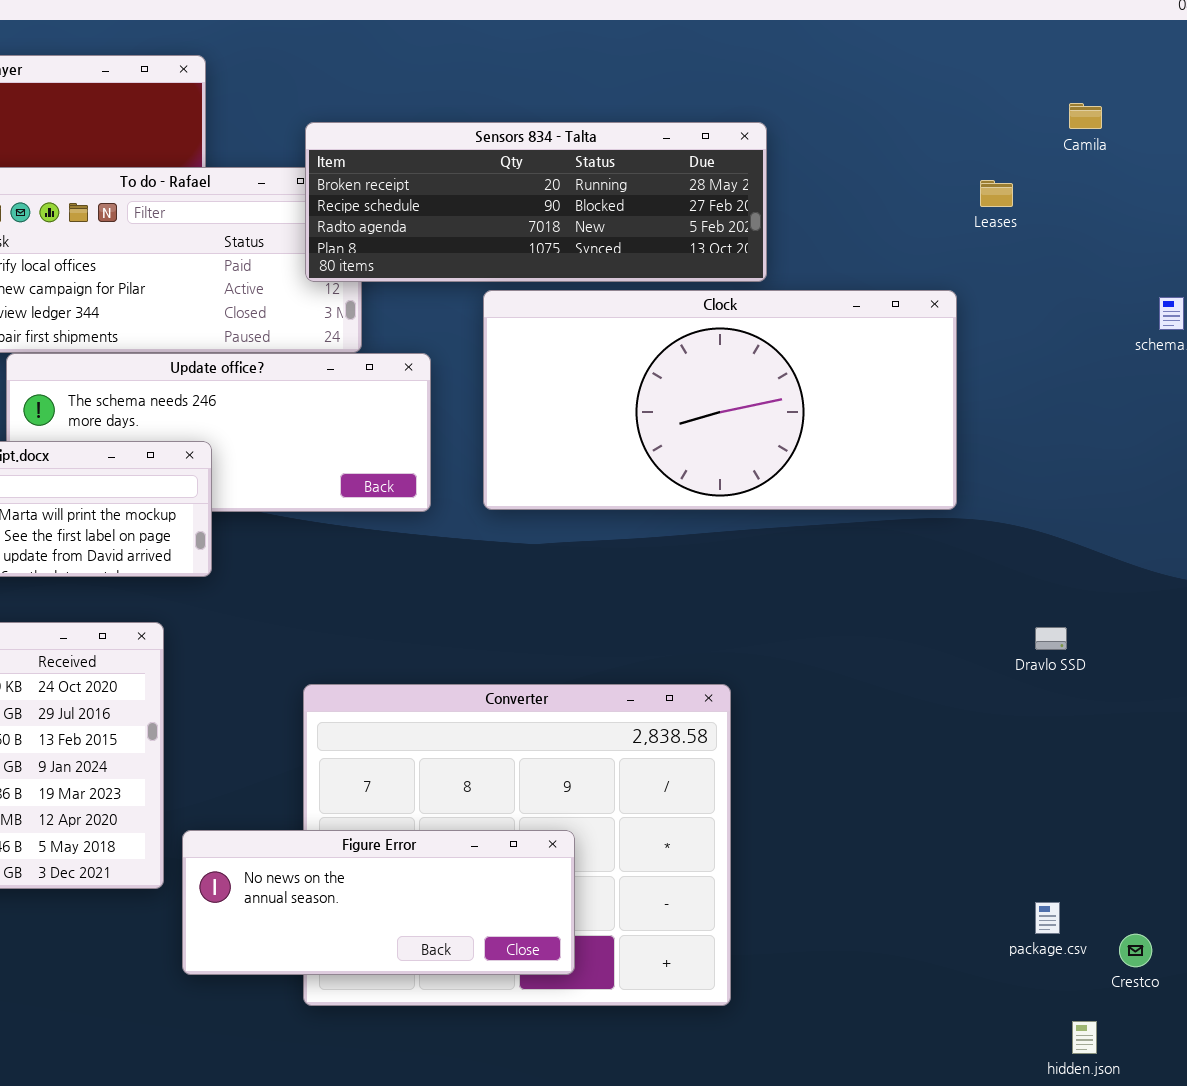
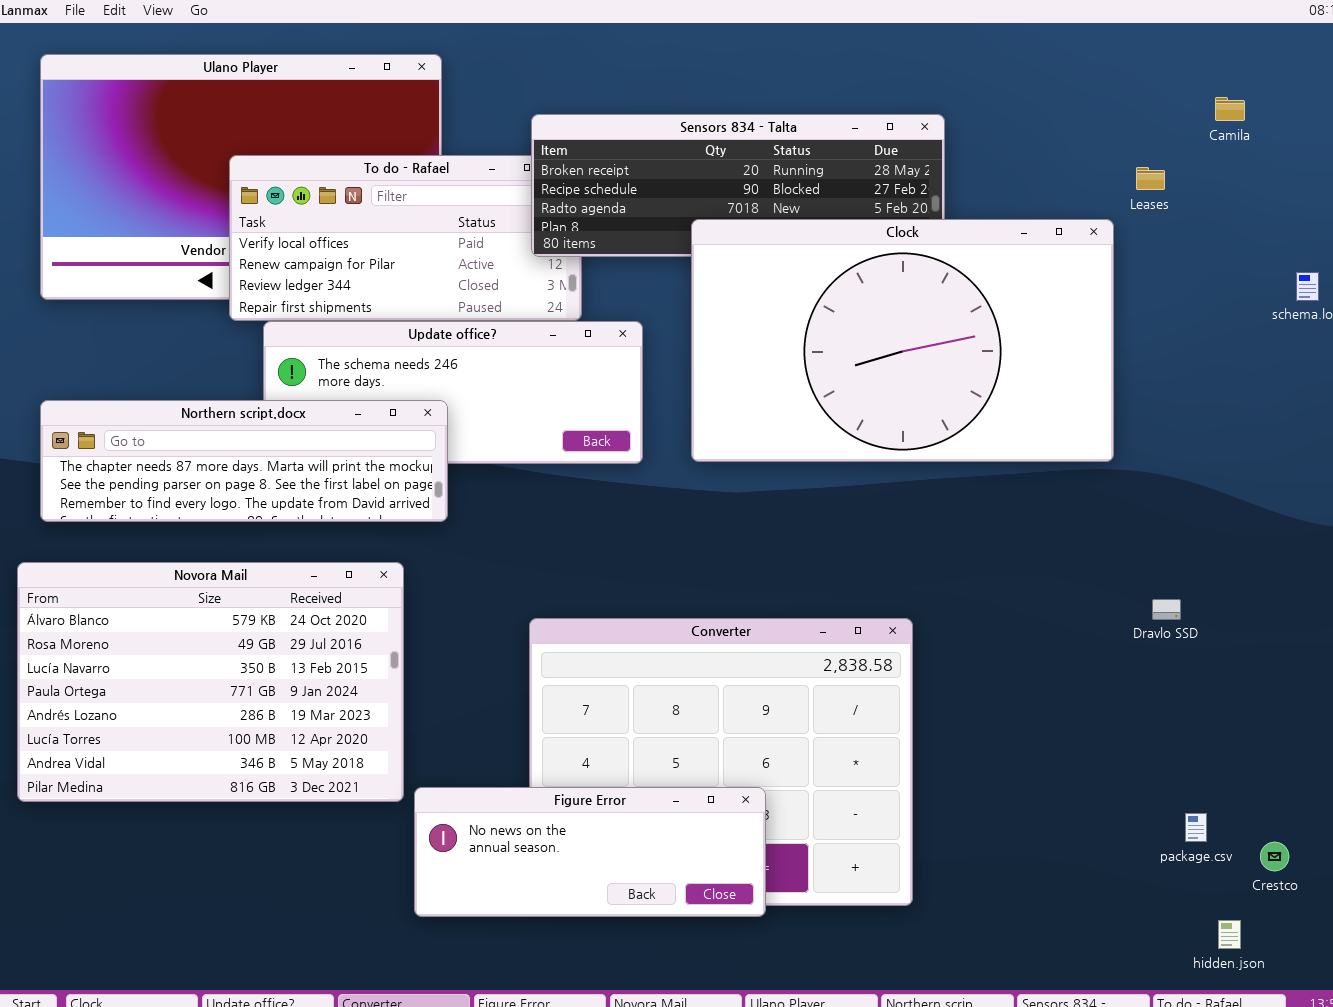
Clock: [483,290,957,510] -> [691,219,1114,462], resized
Dravlo SSD: [1035,627,1067,650] -> [1152,599,1181,620], moved
Figure Error: [182,830,575,975] -> [414,787,766,917], moved

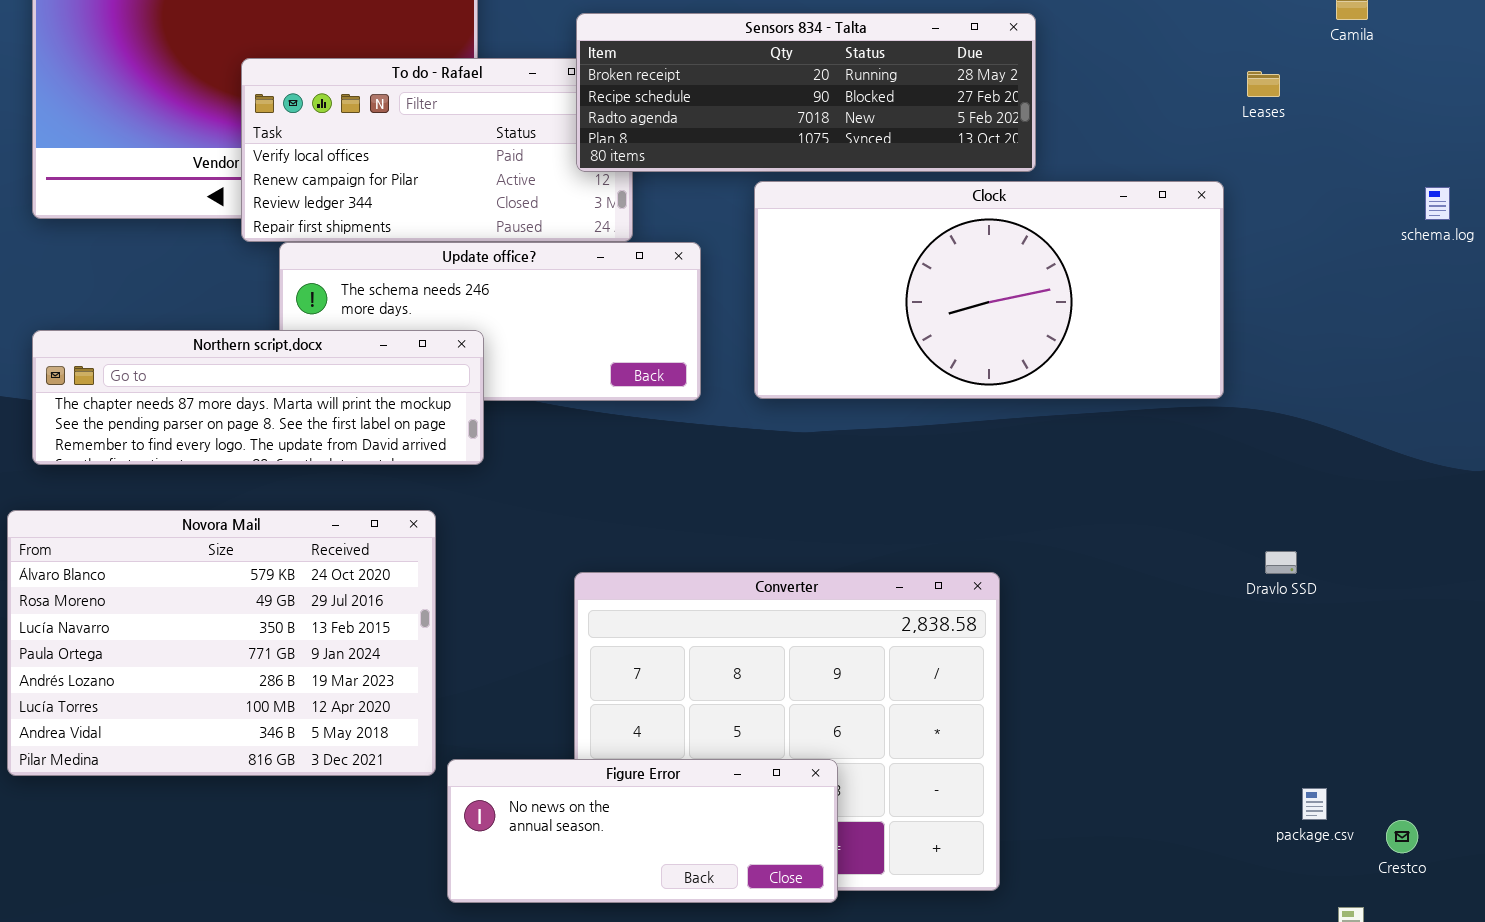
Clock: [691,219,1114,462] -> [754,181,1224,399], resized

